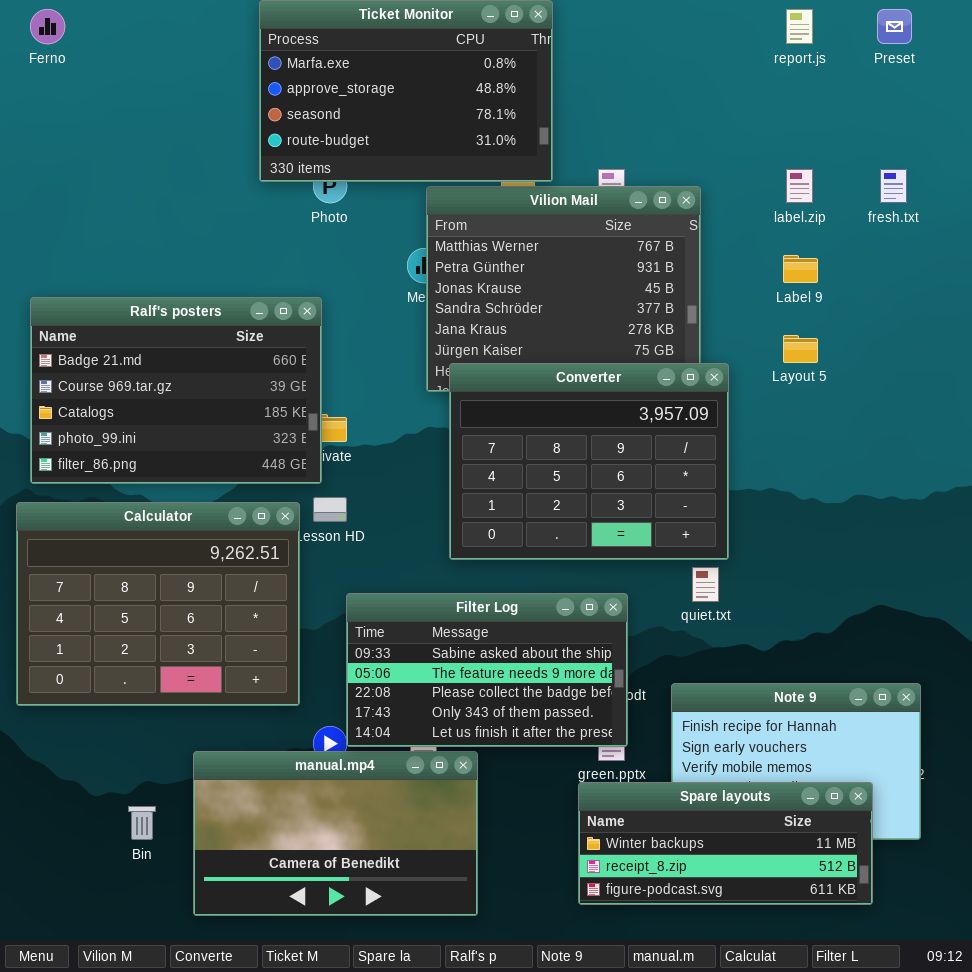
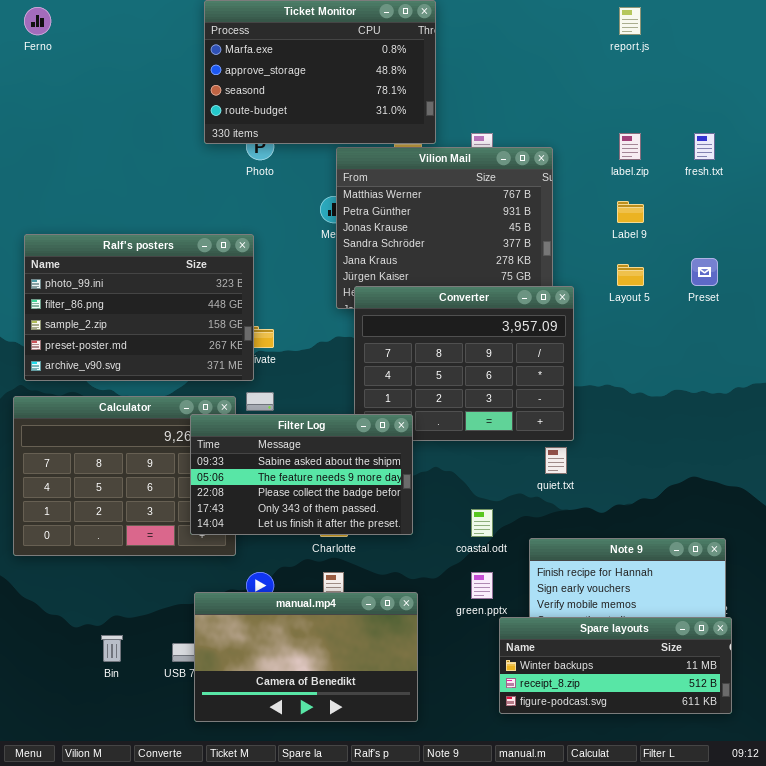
Preset: [877,9,912,44] -> [691,258,718,286], moved
Ralf's posters: [30,297,322,484] -> [24,234,254,381], scrolled down 3 rows
Filter Log: [346,593,628,747] -> [190,414,413,535], moved
manual.mp4: [193,751,478,916] -> [194,592,418,722], moved
Spare layouts: [578,782,873,905] -> [499,617,732,714], moved

